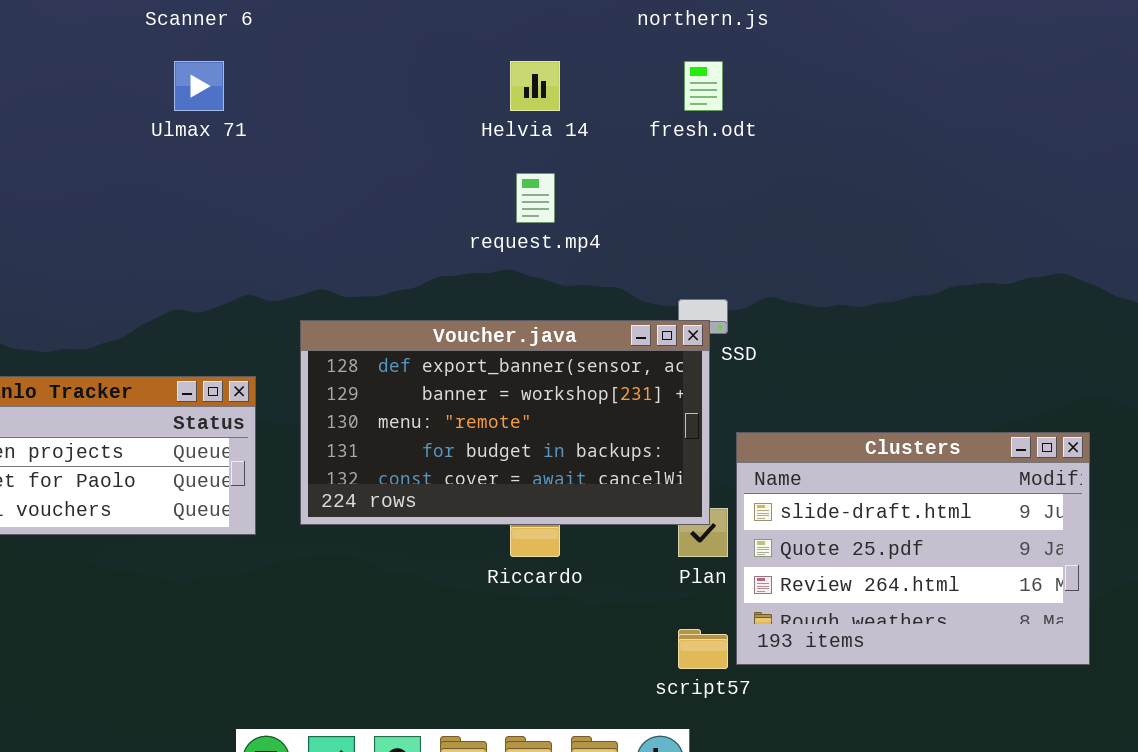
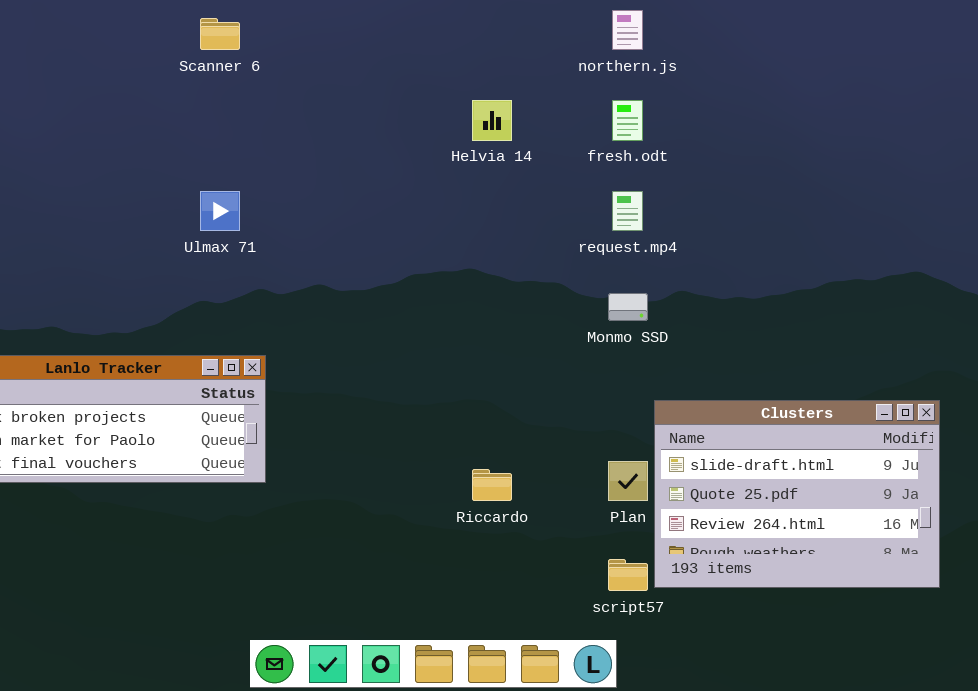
Ulmax 71: [174,61,224,111] -> [200,191,240,231], moved
request.mp4: [516,173,555,223] -> [612,191,643,231], moved
Voucher.java: [300,320,710,525] -> none, closed

